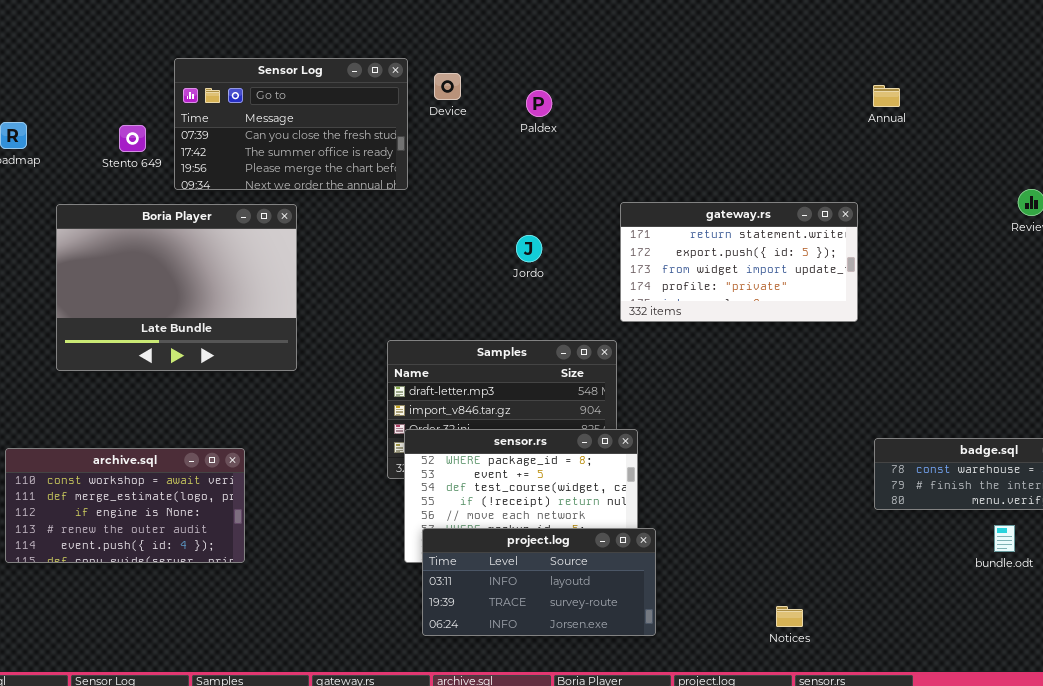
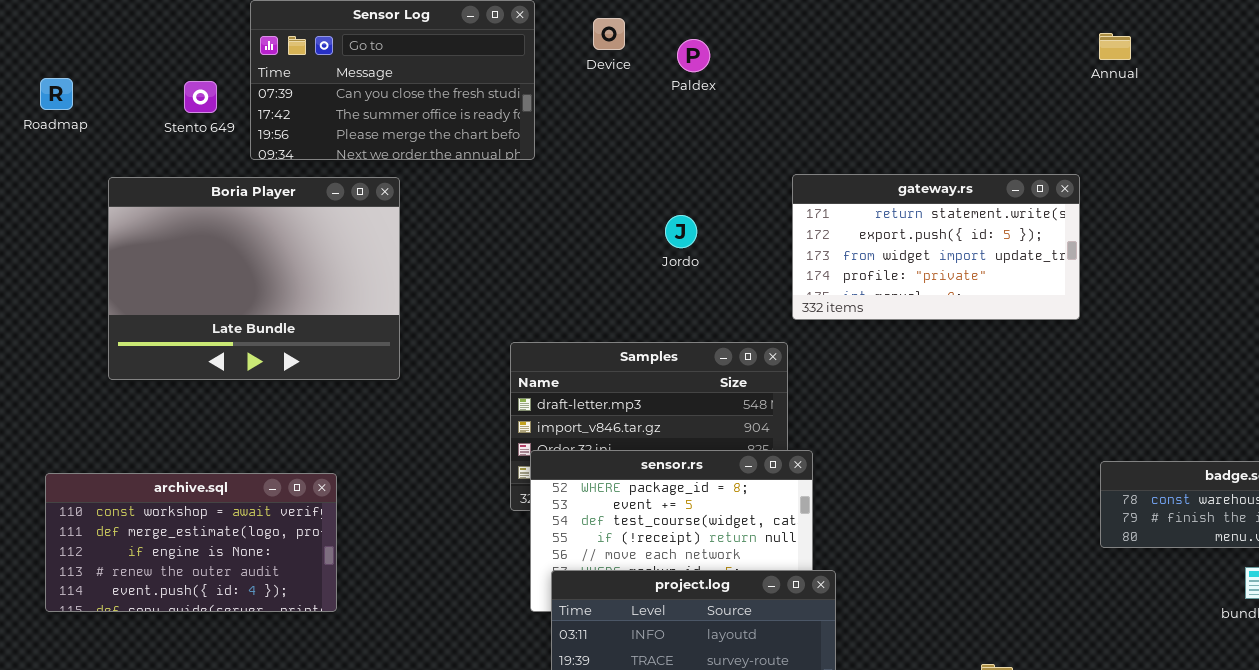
Device: [434,73,461,100] -> [593,18,625,50], moved

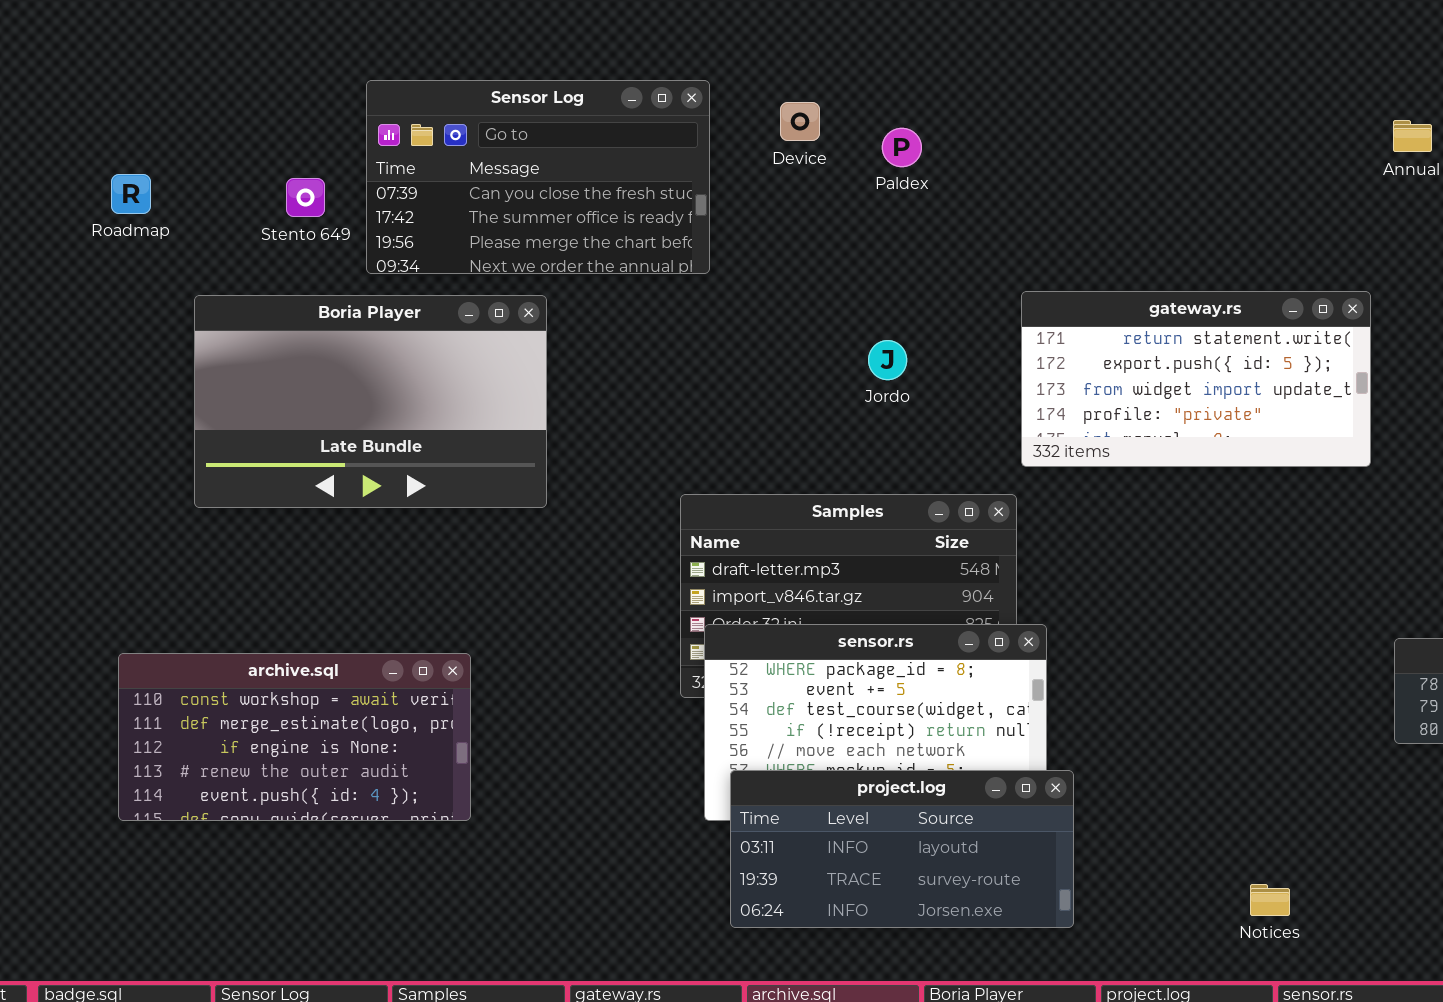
Boria Player: [108,177,400,380] -> [194,295,547,508], resized

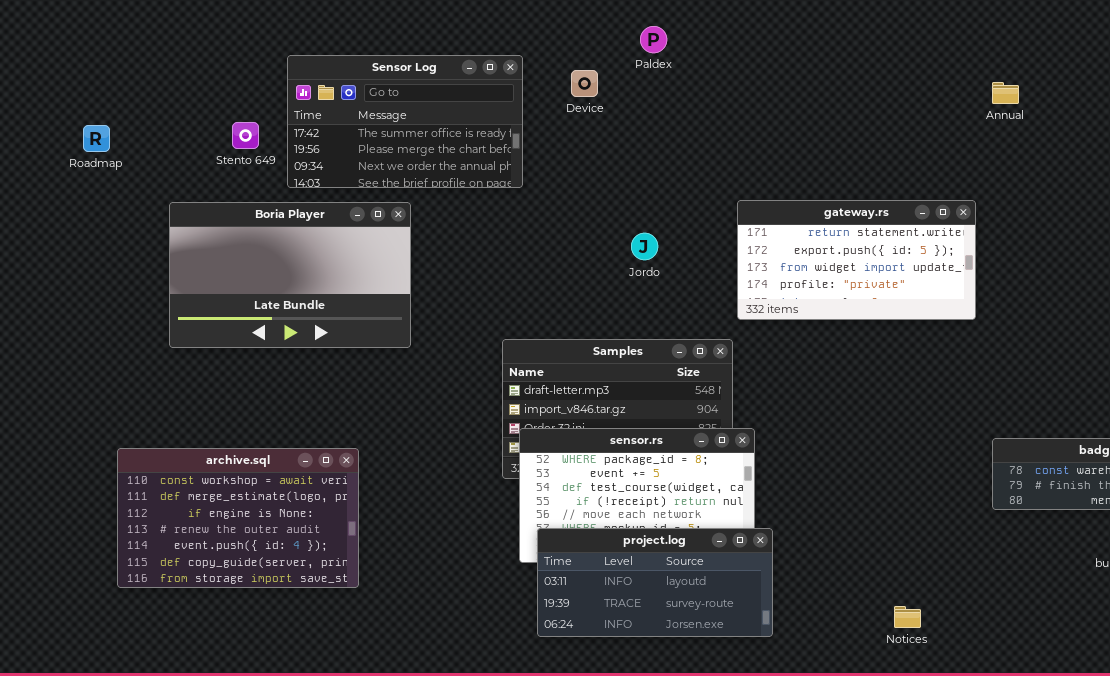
Sensor Log: [366,80,710,274] -> [287,55,523,188], scrolled down 1 row
Paldex: [882,128,922,167] -> [640,26,667,53], moved
Roadmap: [111,174,151,214] -> [83,125,110,152], moved
archive.sql: [118,653,471,821] -> [117,448,359,588], resized

